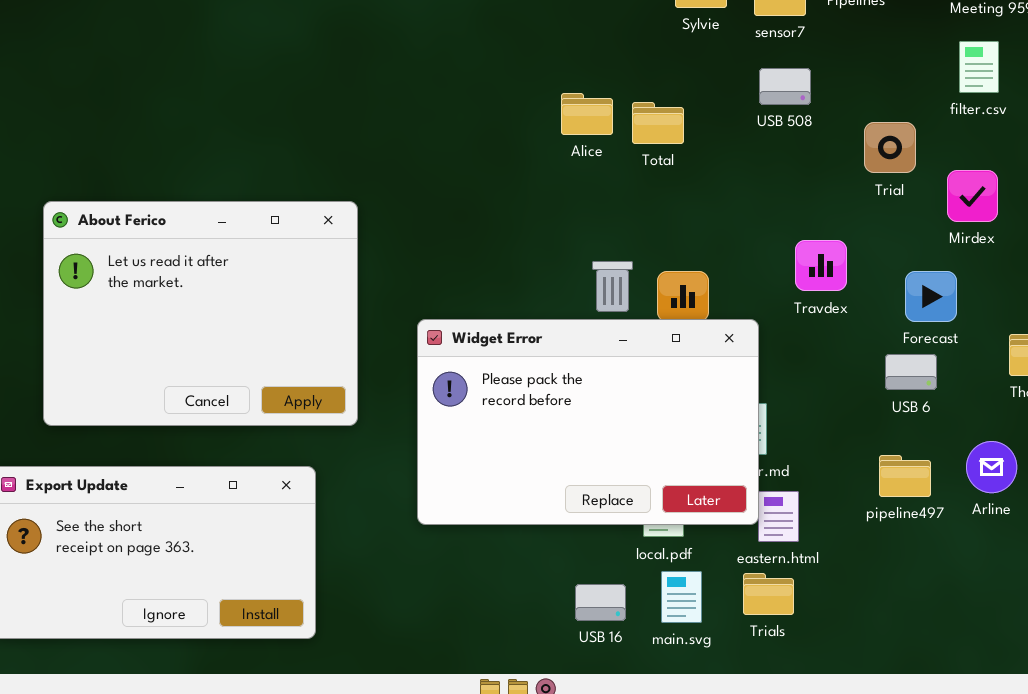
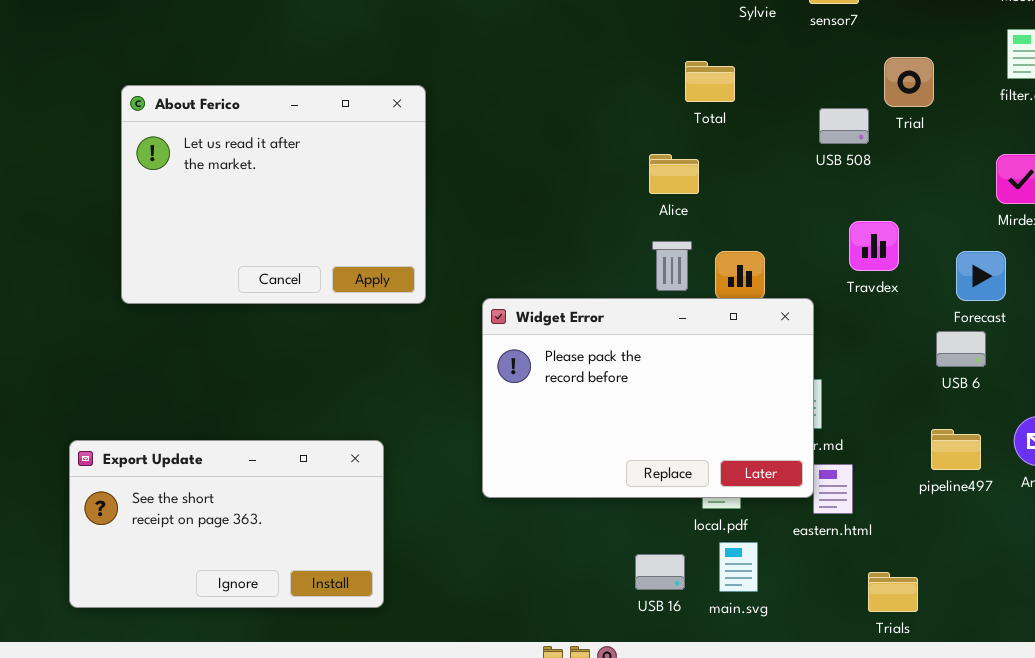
USB 508: [759,68,811,105] -> [819,108,869,144], moved
Alice: [561,93,613,135] -> [649,154,699,194], moved
Total: [632,102,684,144] -> [685,61,735,102], moved
Trial: [864,122,916,173] -> [884,57,934,107], moved
About Ferico: [43,201,358,426] -> [121,85,426,304], moved
Trials: [743,573,794,615] -> [868,572,918,612], moved

